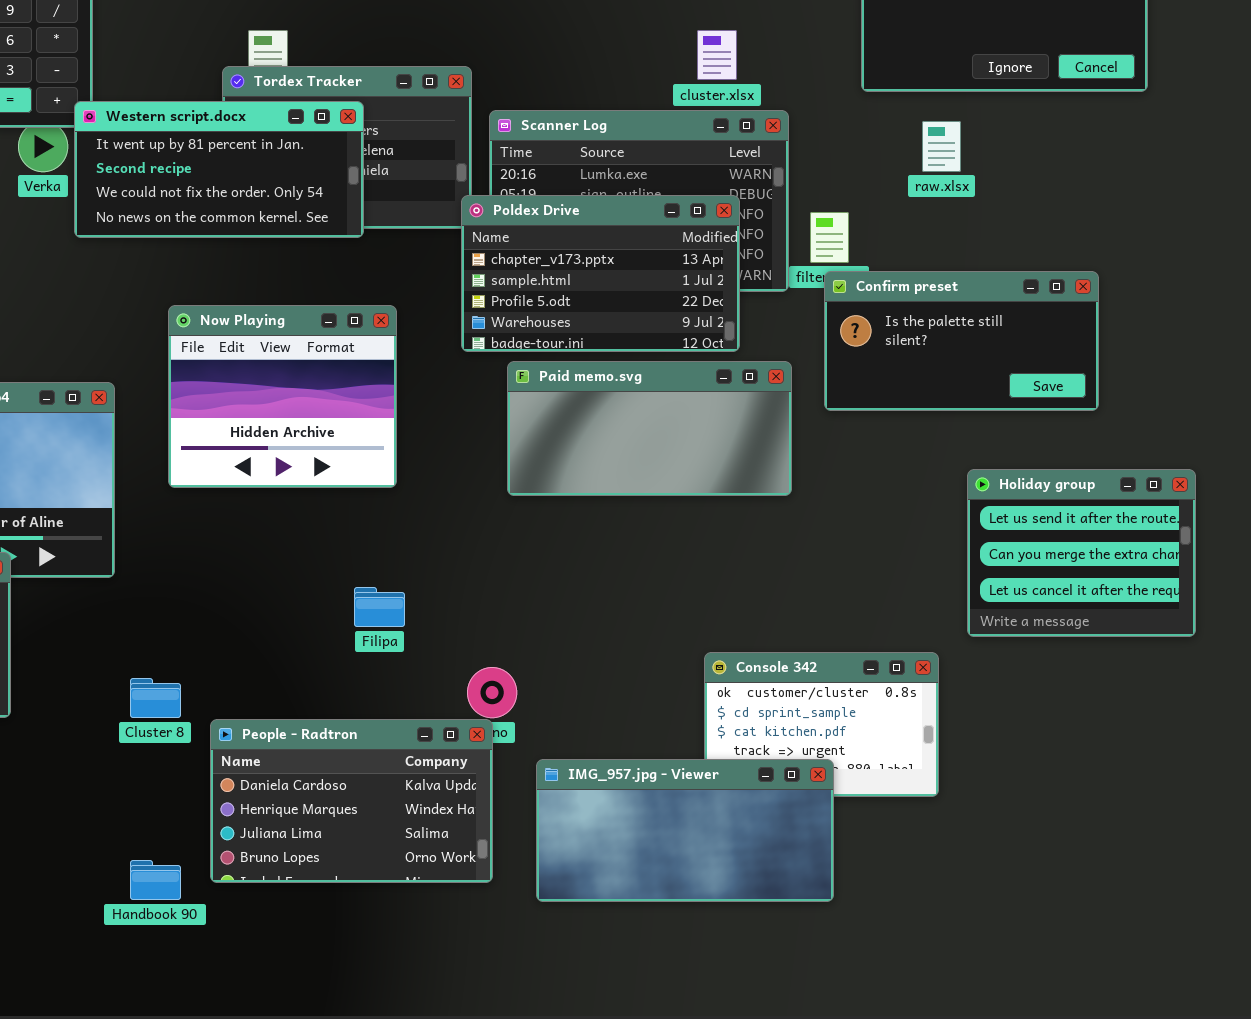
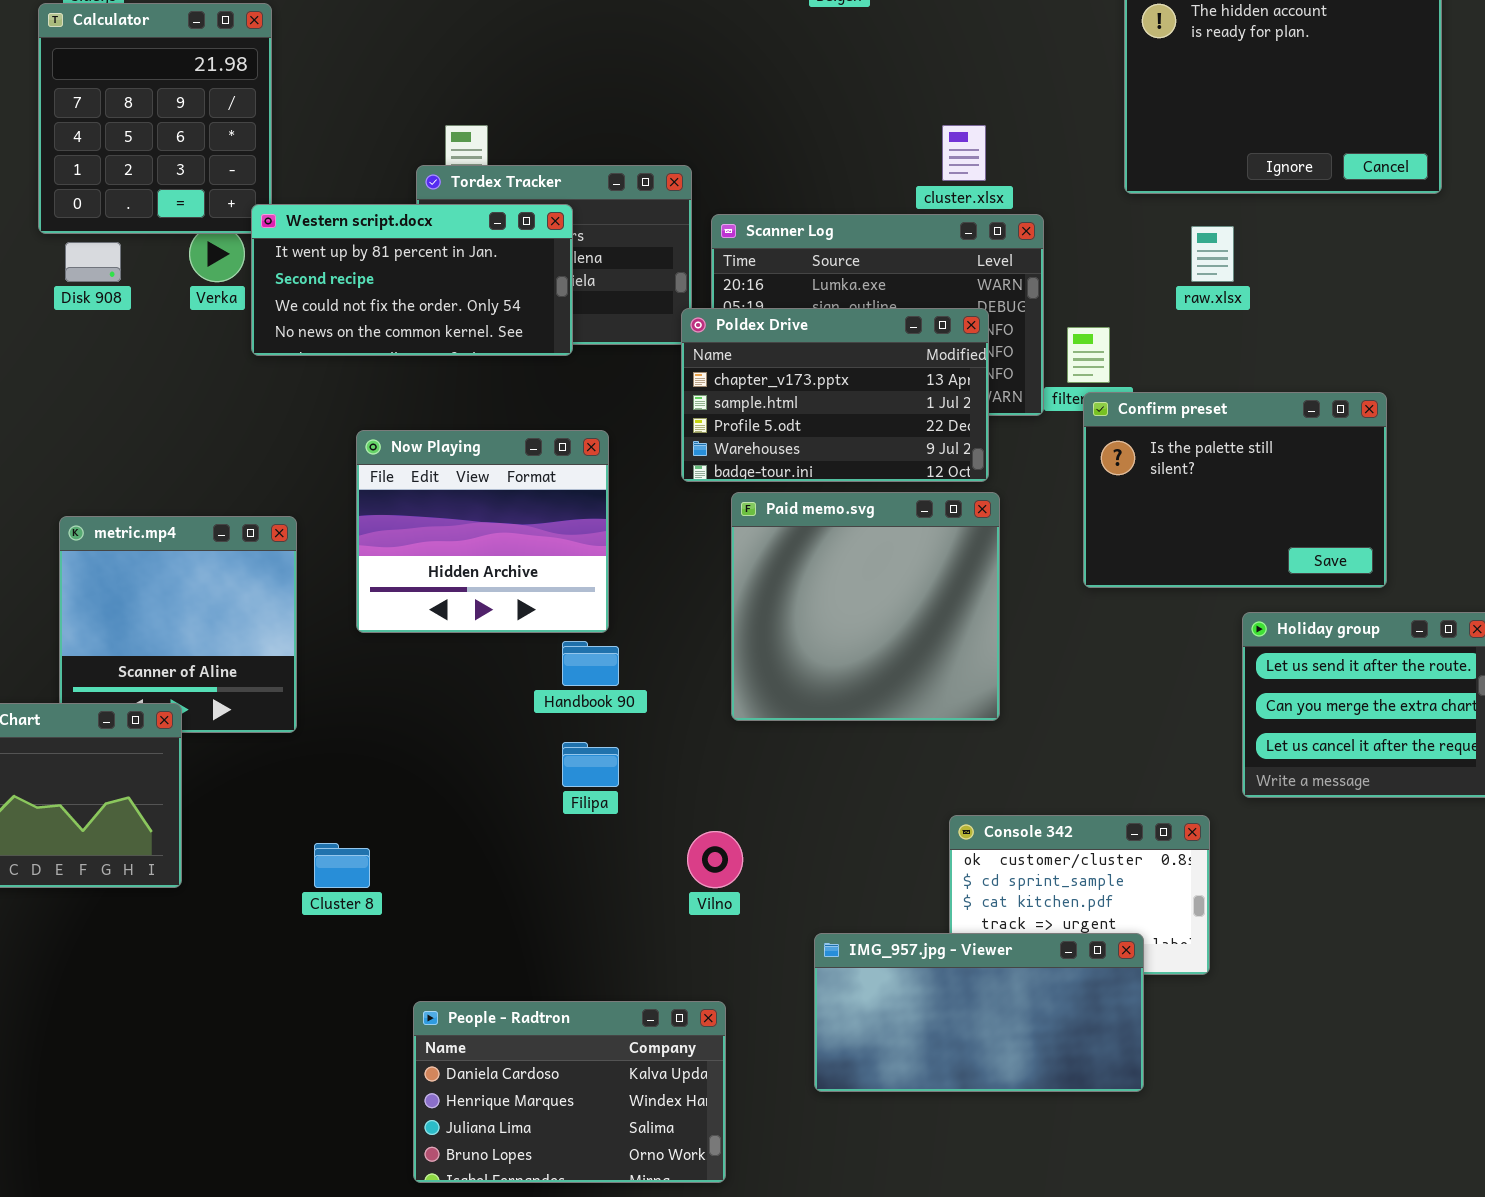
Confirm preset: [824,271,1099,411] -> [1083,392,1387,588], resized
Paid memo.svg: [507,361,792,496] -> [731,492,1000,721], resized
People - Radtron: [210,719,493,883] -> [413,1001,726,1183], moved
IMG_957.jpg - Viewer: [536,759,834,902] -> [814,933,1144,1092], moved
Handbook 90: [130,860,181,900] -> [562,641,619,686], moved

